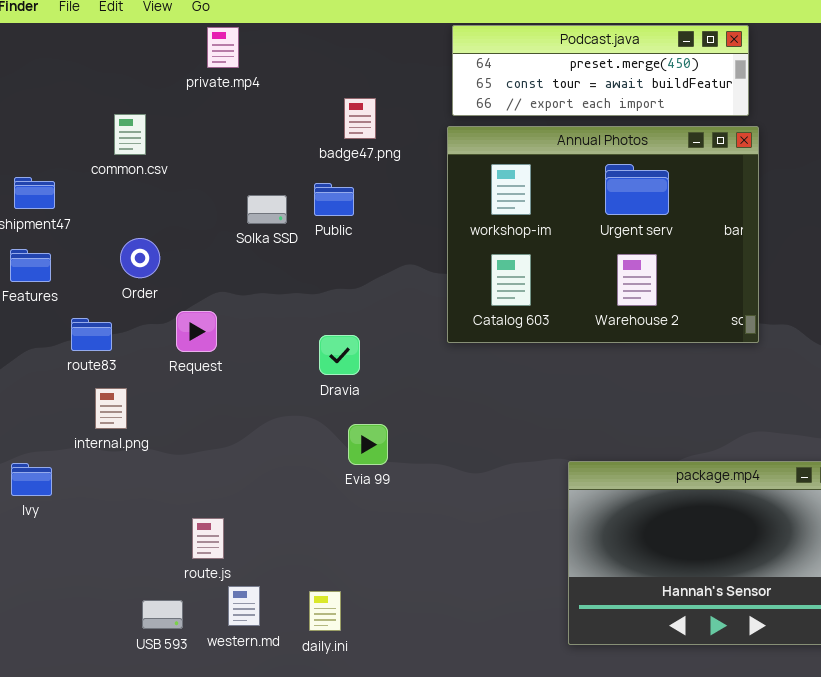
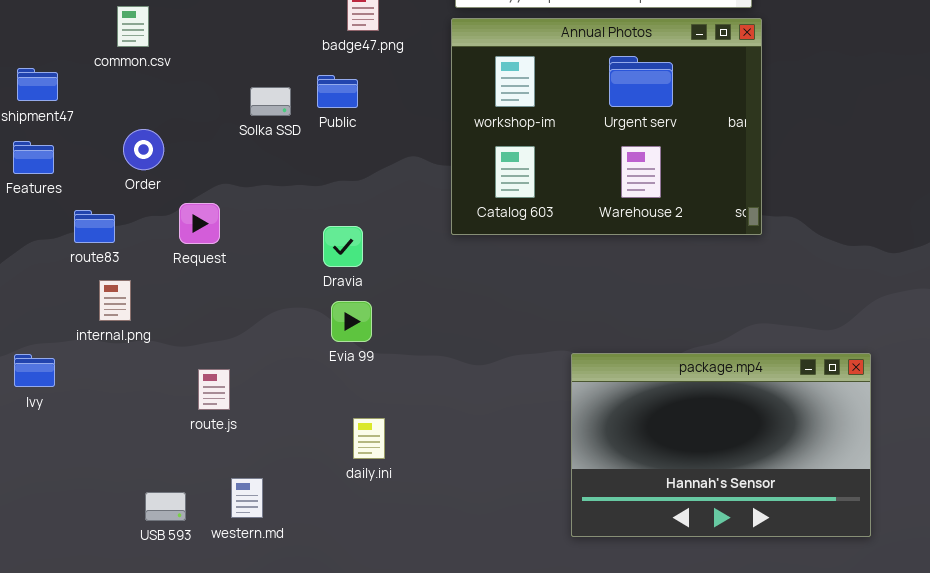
Evia 99: [348,424,388,465] -> [331,301,372,342], moved
route.js: [192,518,224,559] -> [198,369,230,410], moved
daily.ini: [309,591,341,631] -> [353,418,385,459], moved

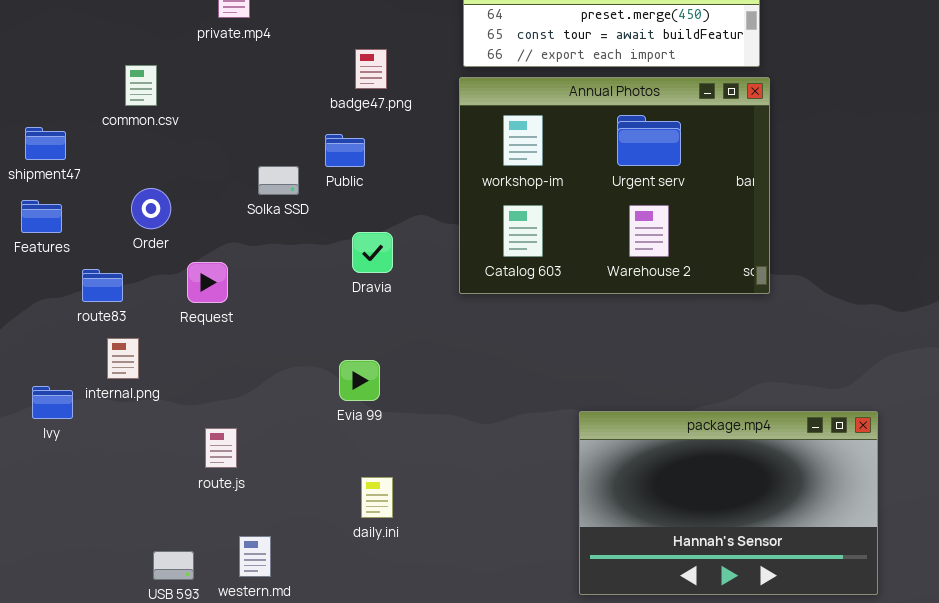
Solka SSD: [250,87,291,116] -> [258,166,299,195], moved
Dravia: [323,226,363,267] -> [352,232,393,273], moved
Ivy: [14,354,55,387] -> [32,386,73,419], moved

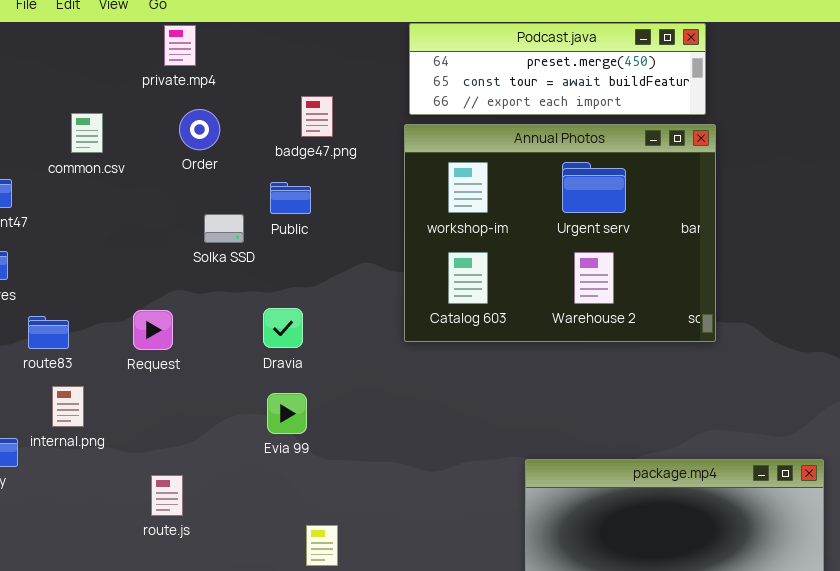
Order: [131,188,171,229] -> [179,109,220,150], moved
Dravia: [352,232,393,273] -> [263,308,303,348], moved
Evia 99: [339,360,380,401] -> [267,393,307,434], moved

